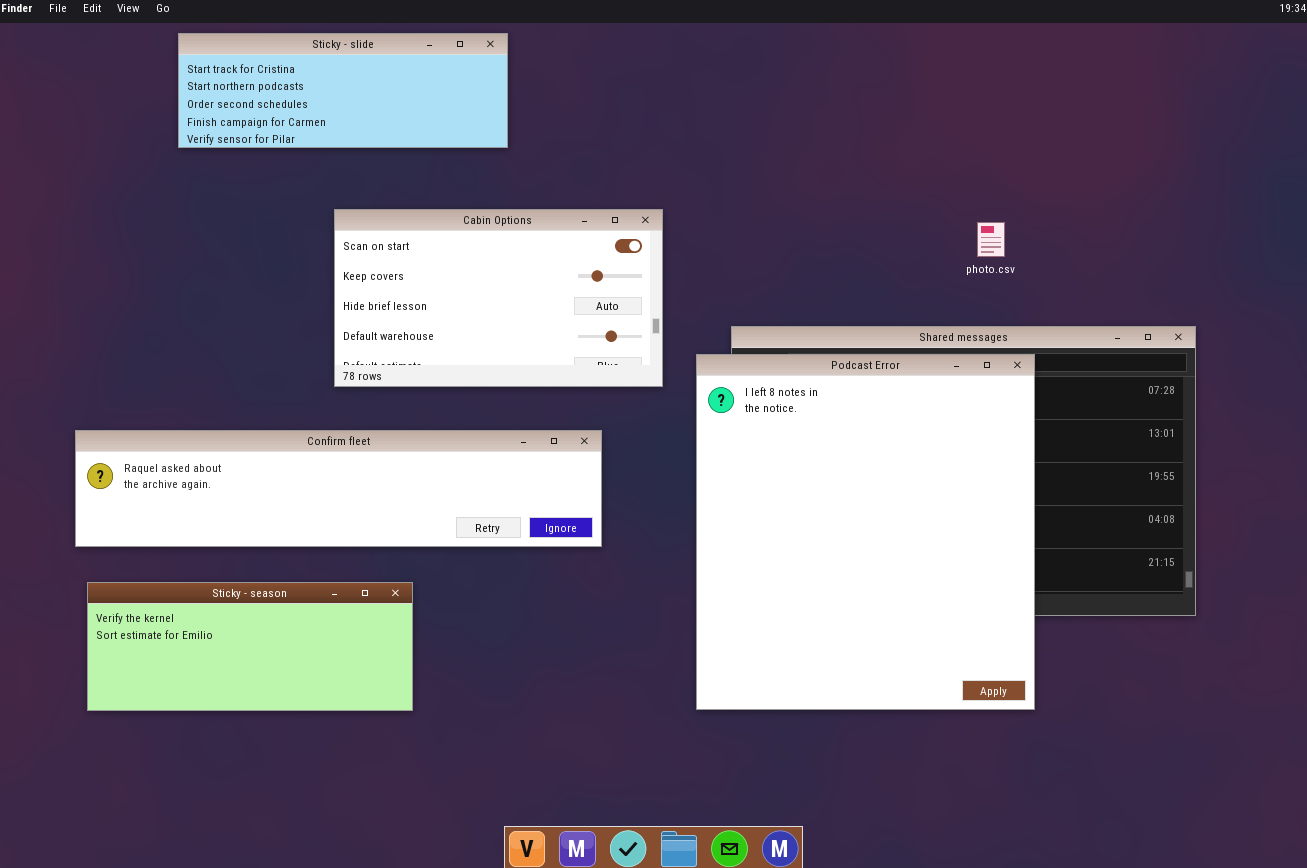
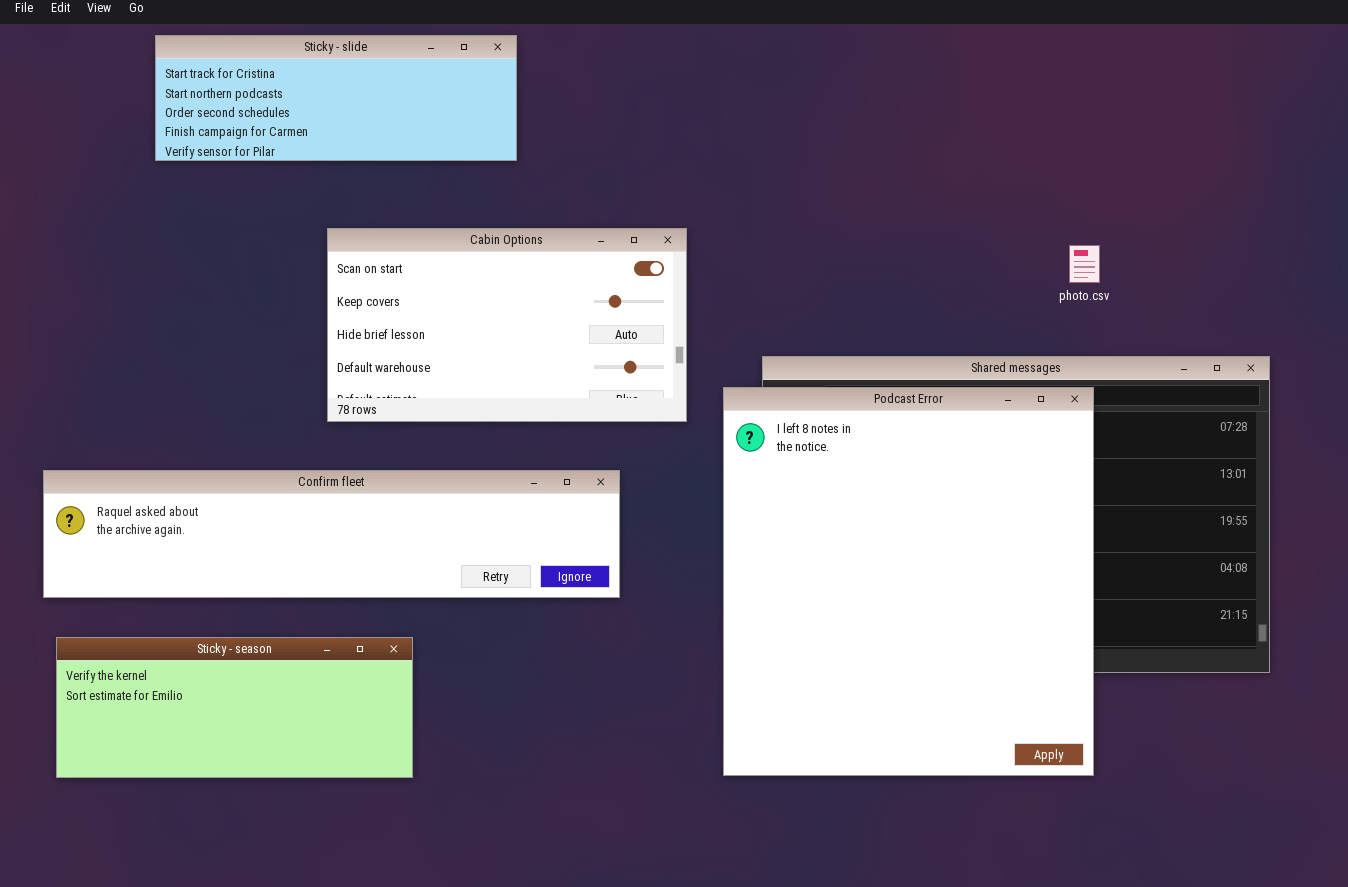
photo.csv: [977,222,1005,257] -> [1069,245,1100,283], moved

